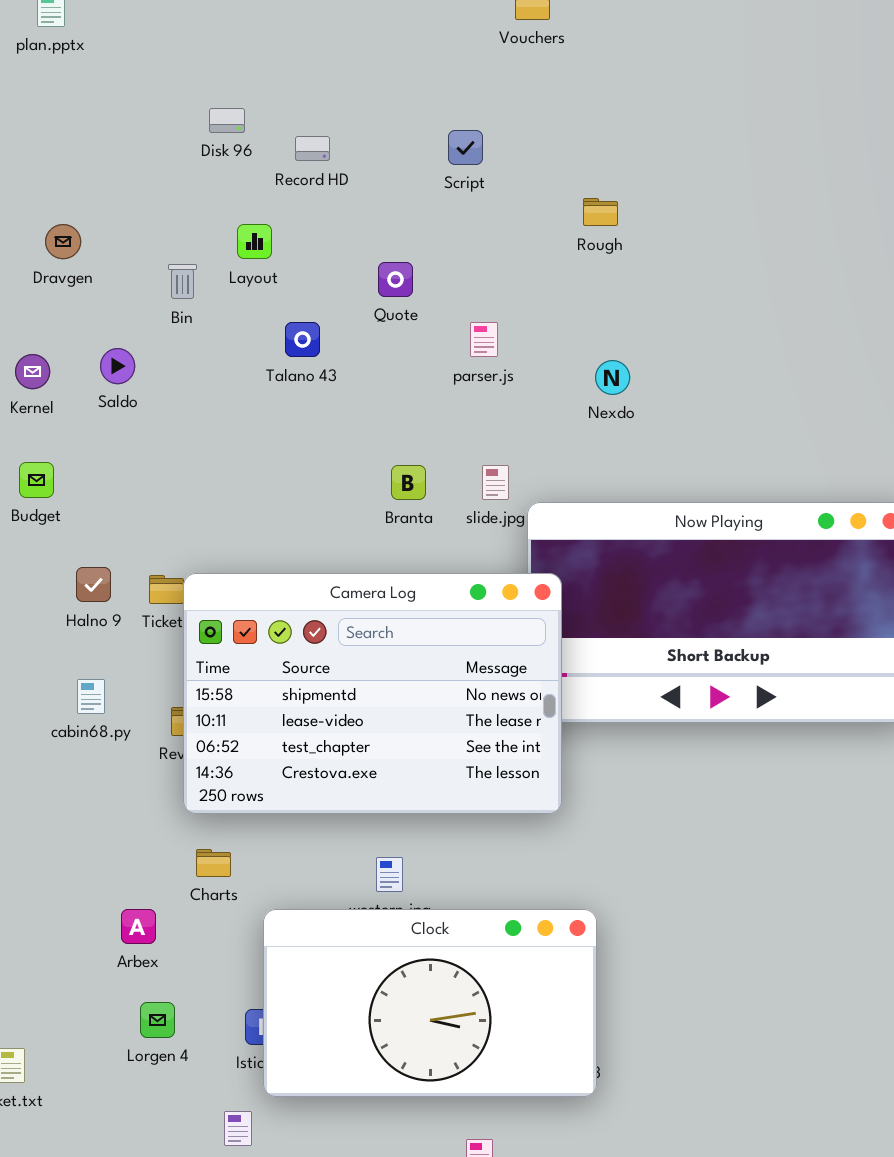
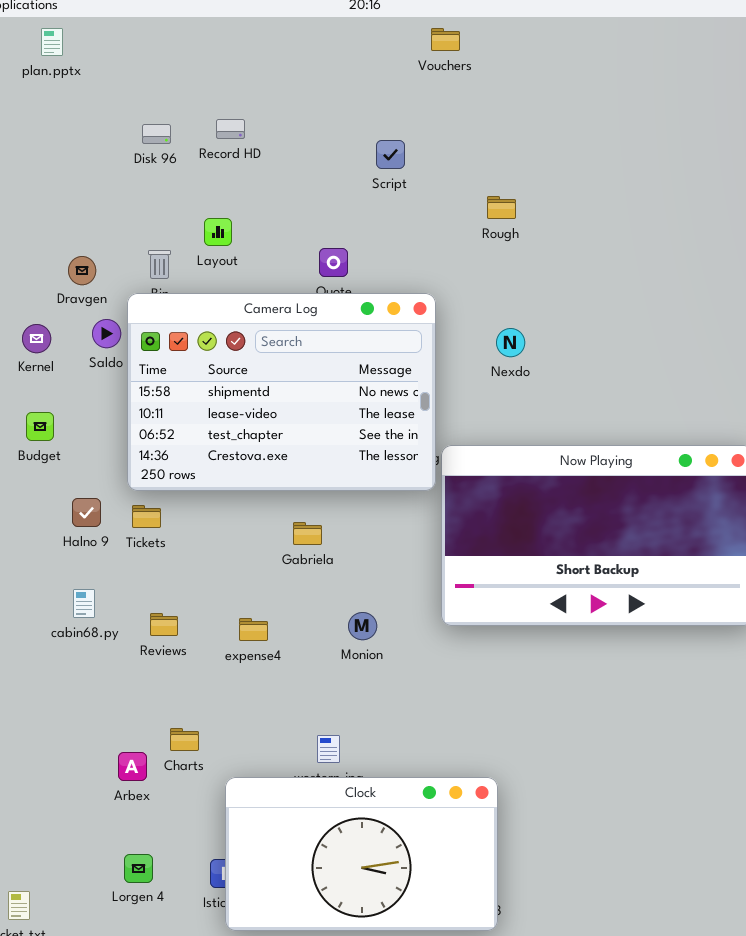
Disk 96: [209,108,245,133] -> [142,124,171,144], moved
Record HD: [295,136,330,161] -> [216,119,245,139], moved
Dravgen: [45,224,81,259] -> [68,256,96,285], moved
Camera Log: [183,573,562,814] -> [127,293,436,491], moved
Arbex: [121,909,156,944] -> [118,752,147,781], moved

